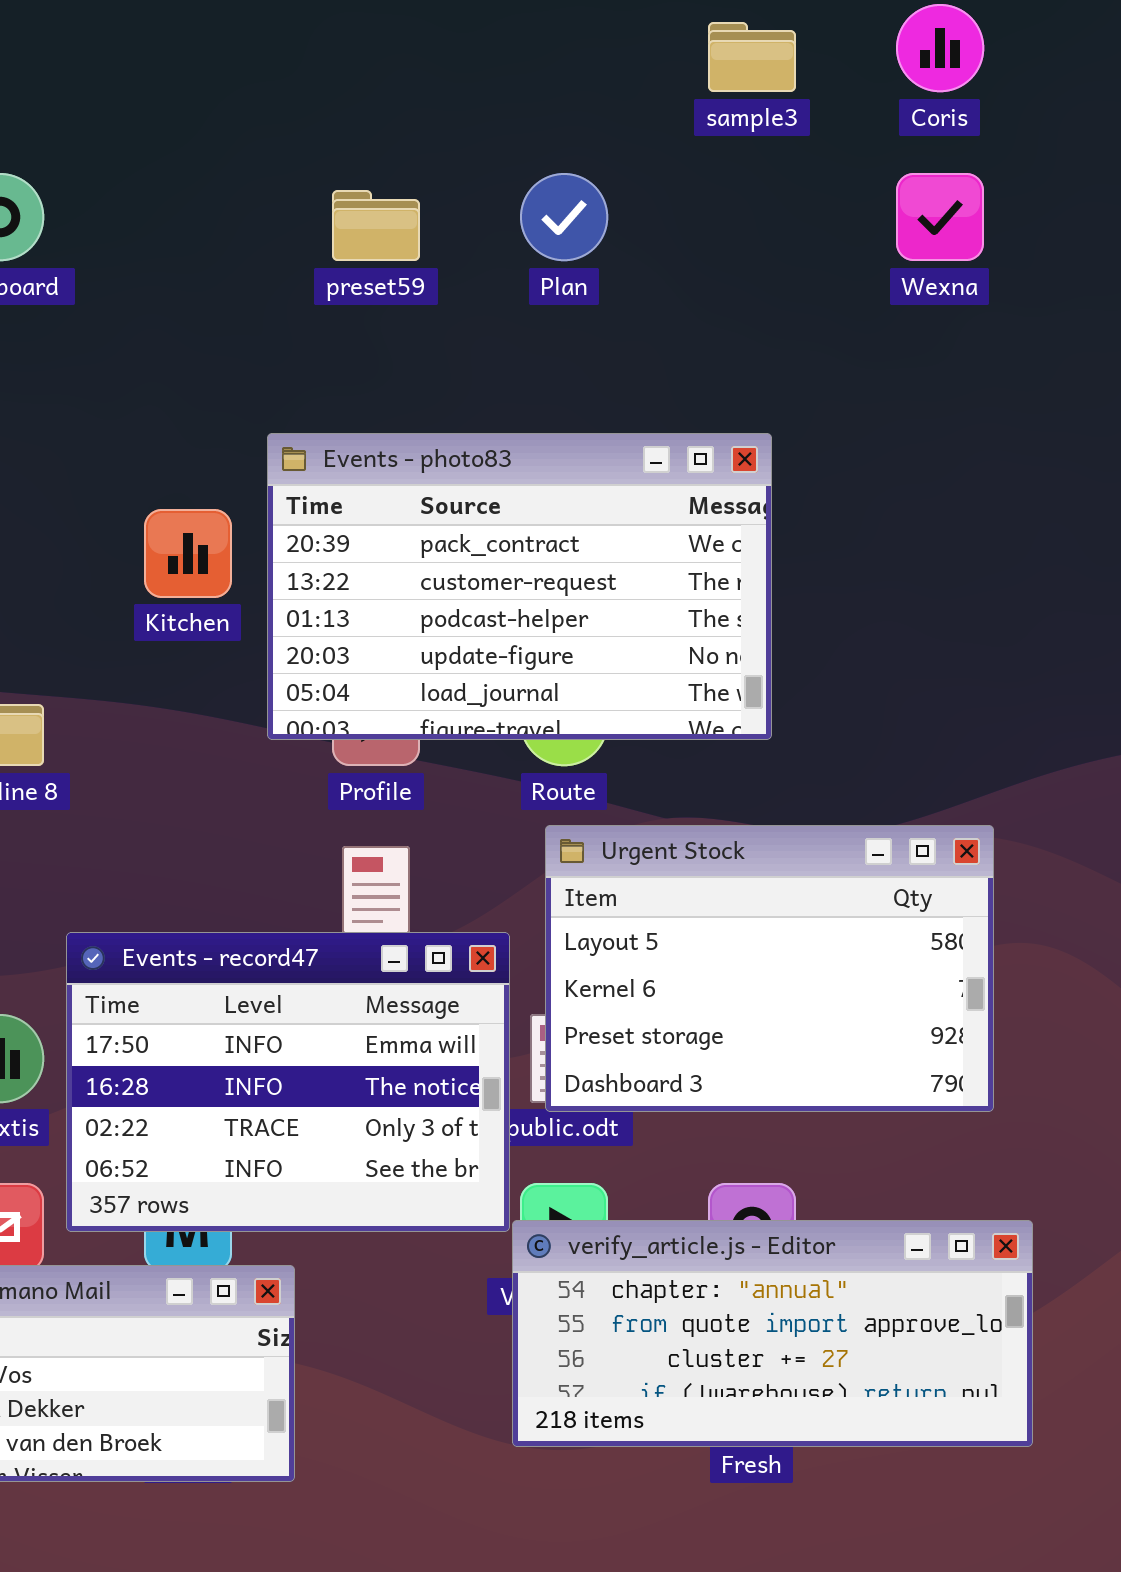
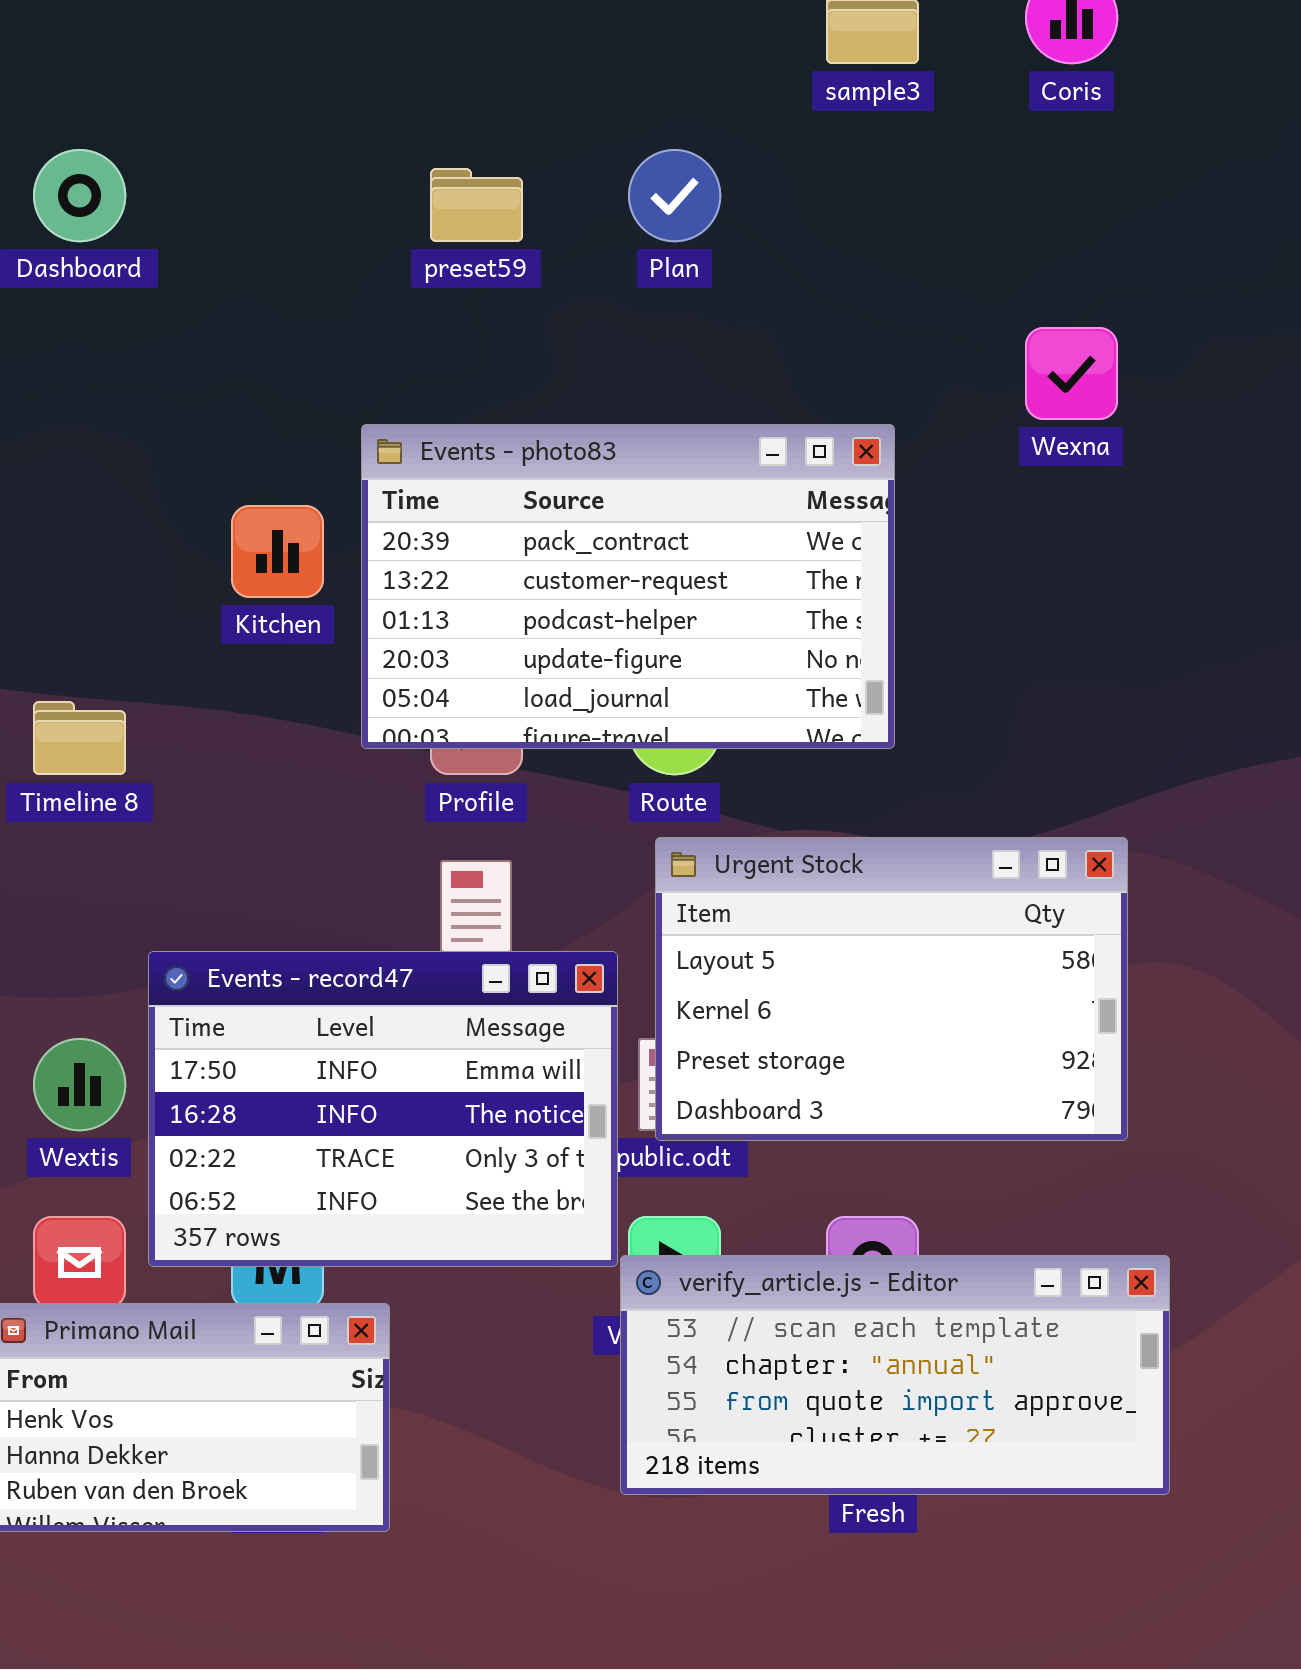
Wexna: [896,173,984,261] -> [1025,327,1118,420], moved
verify_article.js - Editor: [512,1220,1033,1447] -> [620,1255,1170,1495], scrolled up 1 row

